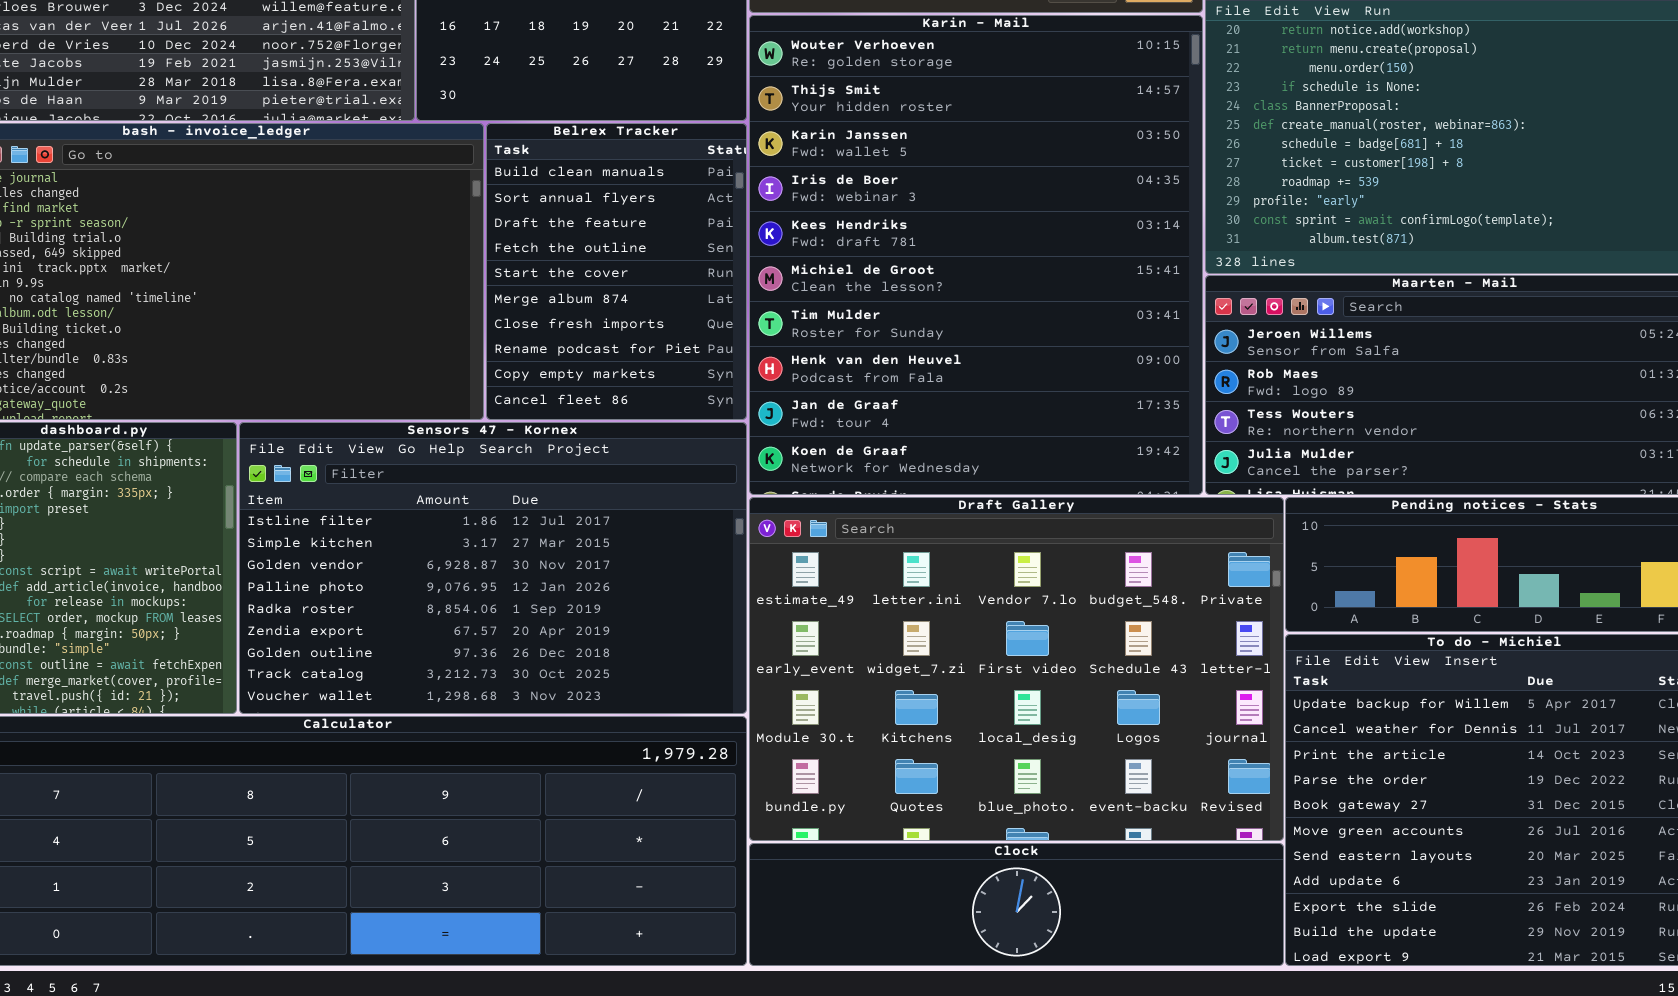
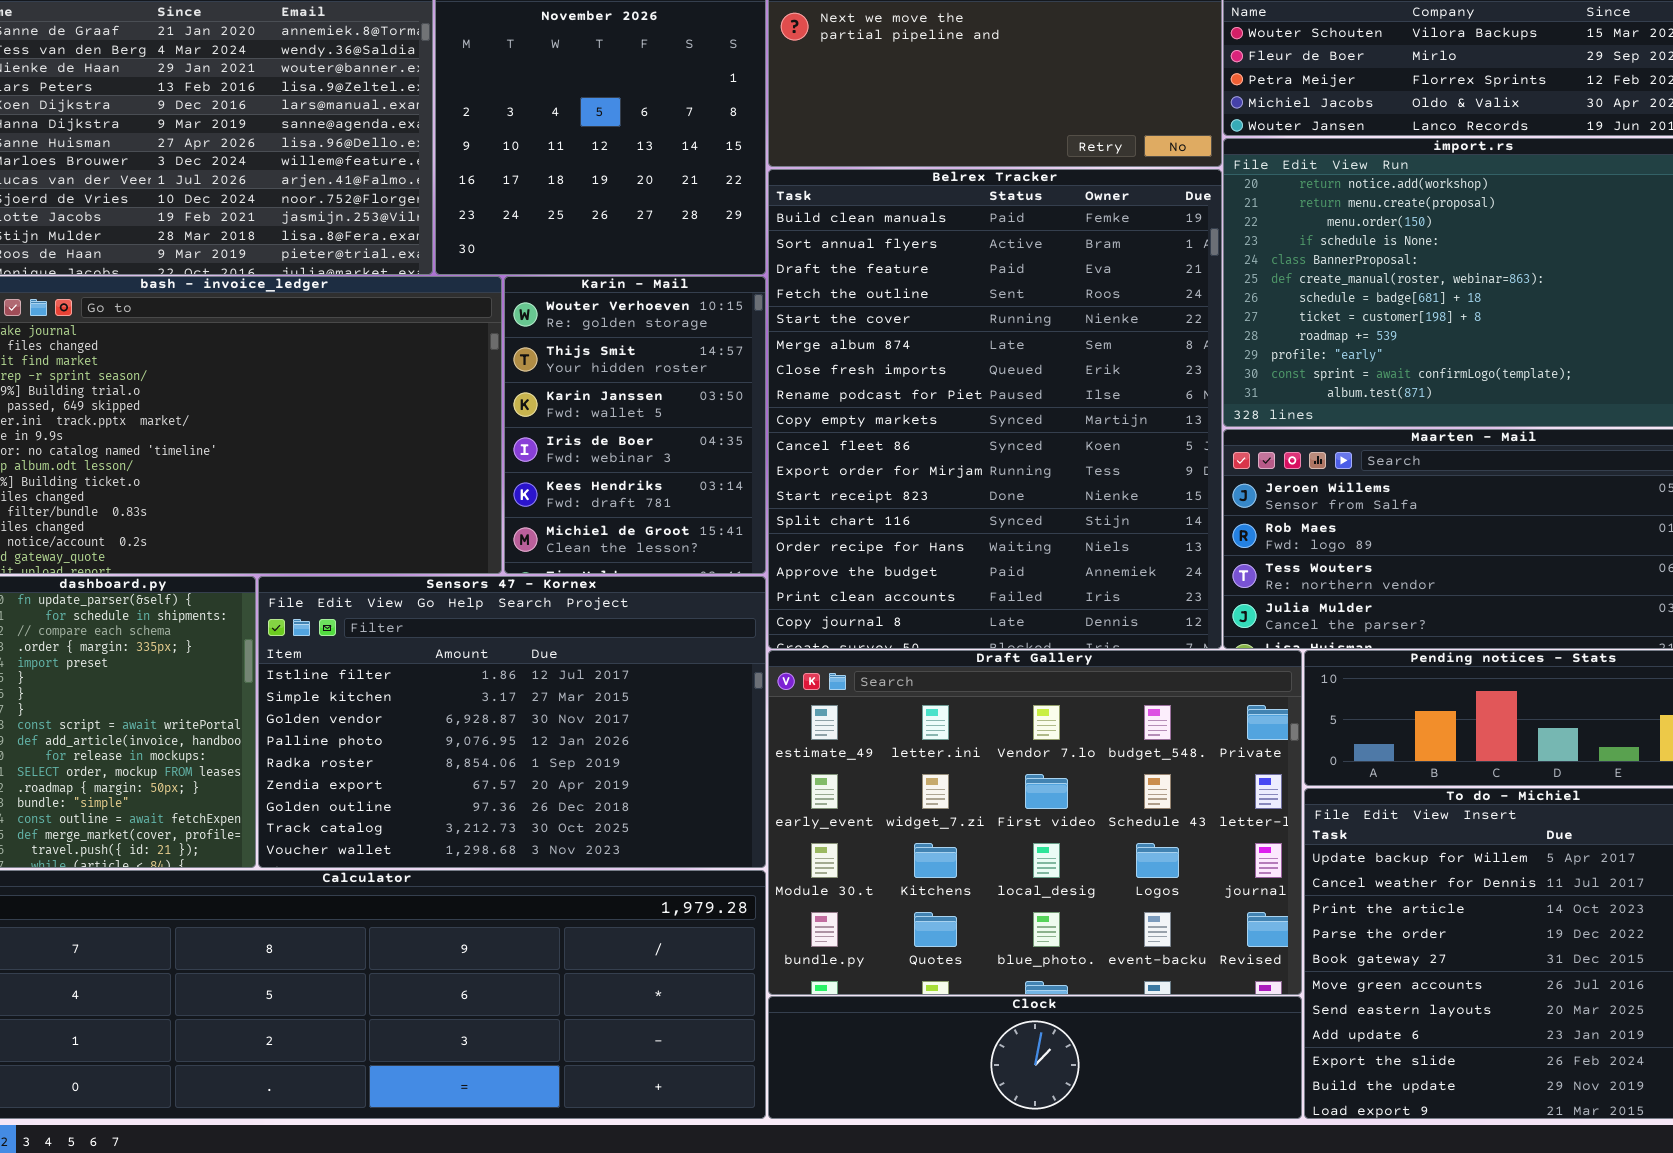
Karin - Mail: [749,15,1203,495] -> [504,276,766,574], moved, resized
Belrex Tracker: [486,123,747,420] -> [768,169,1222,649], moved, resized

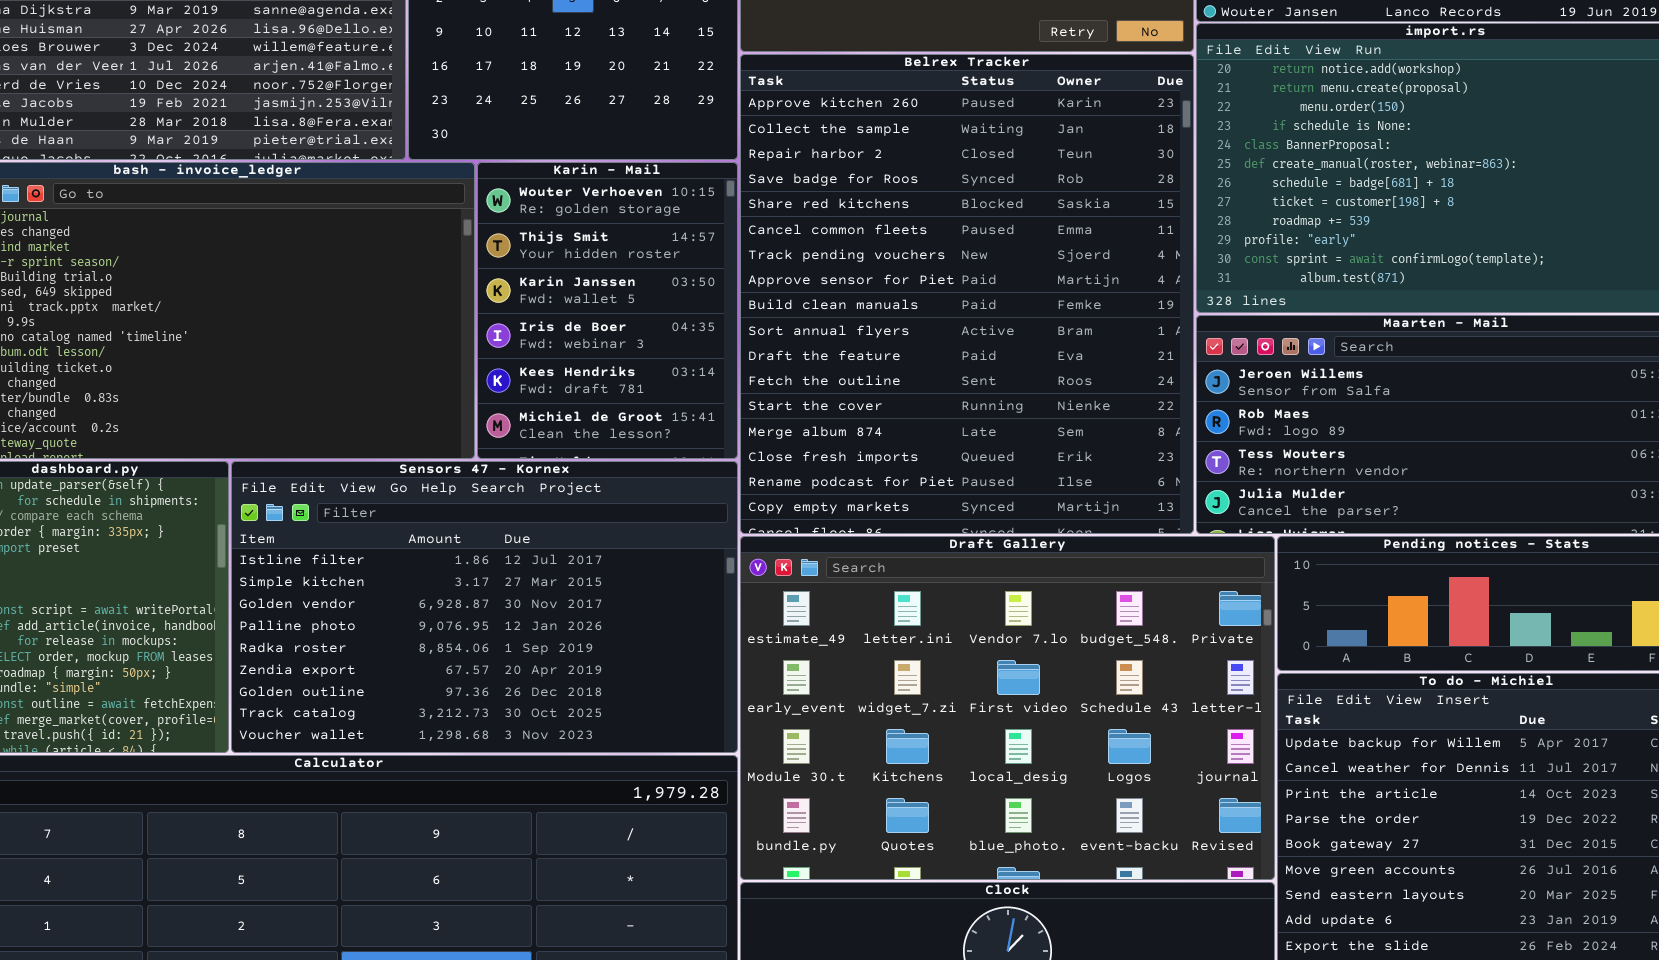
Belrex Tracker: [768,169,1222,649] -> [740,54,1194,534], scrolled up 8 rows

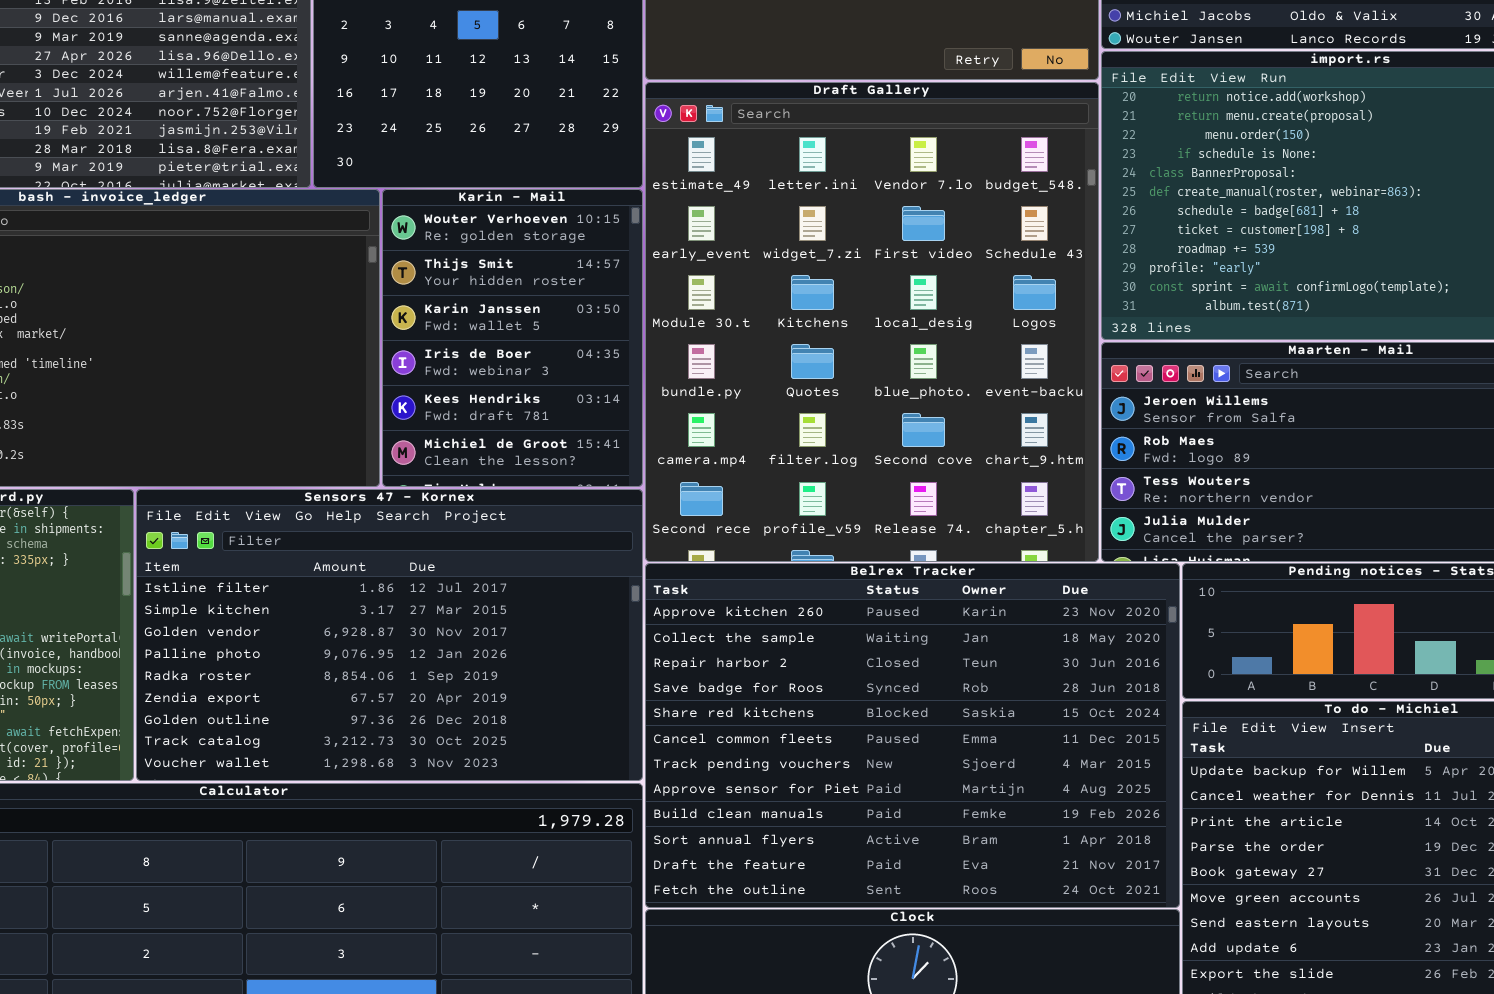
Belrex Tracker: [740,54,1194,534] -> [645,563,1180,908], moved, resized
Draft Gallery: [740,536,1275,880] -> [645,82,1099,562], moved, resized

